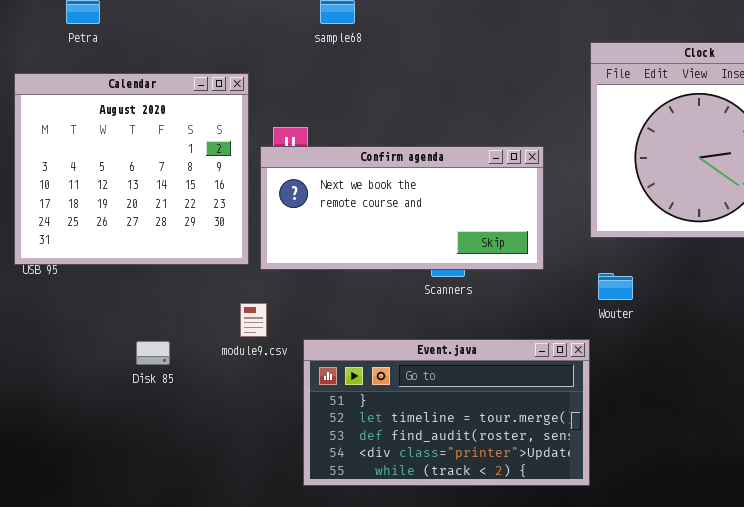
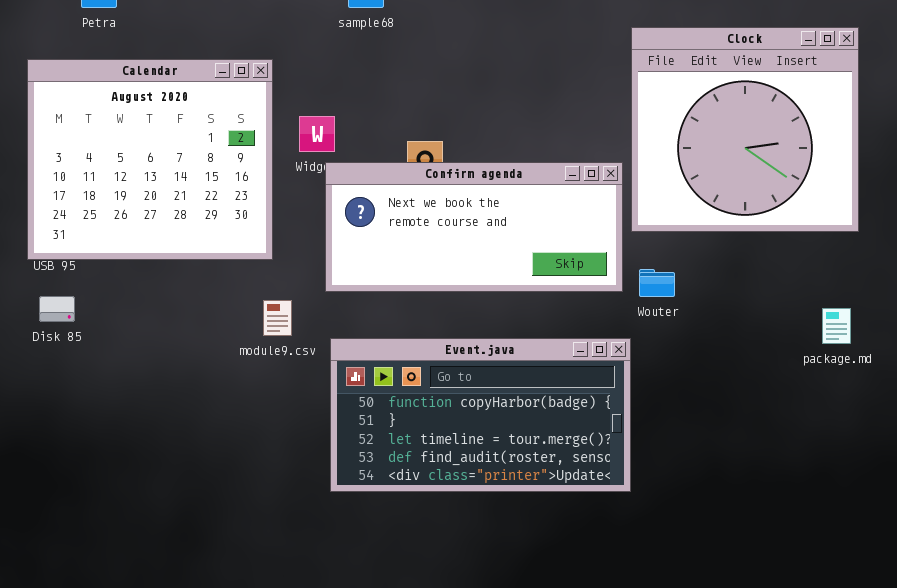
Confirm agenda: [260,146,544,270] -> [325,162,623,292], moved
Event.java: [303,339,590,486] -> [330,338,631,492], scrolled up 1 row
Disk 85: [136,341,170,365] -> [39,296,75,322], moved

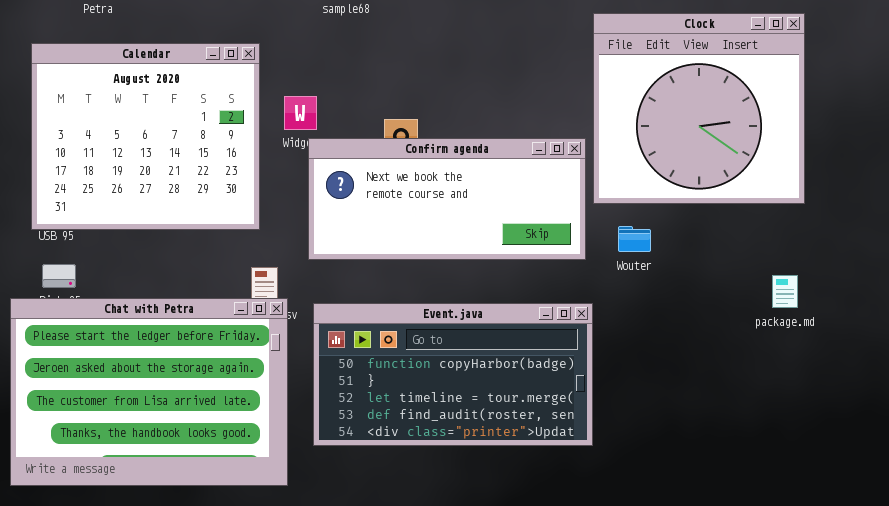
Wouter: [639,269,675,297] -> [618,226,651,252], moved
Chat with Petra: none -> [10,298,288,486], opened

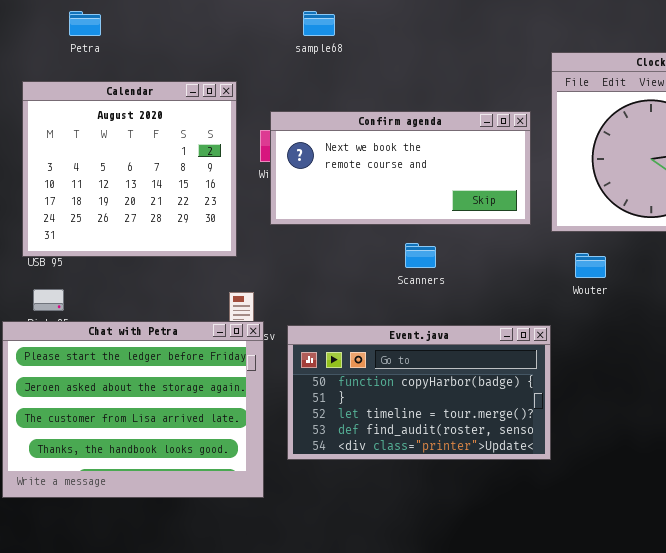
Confirm agenda: [308,138,586,260] -> [270,111,531,225], moved

